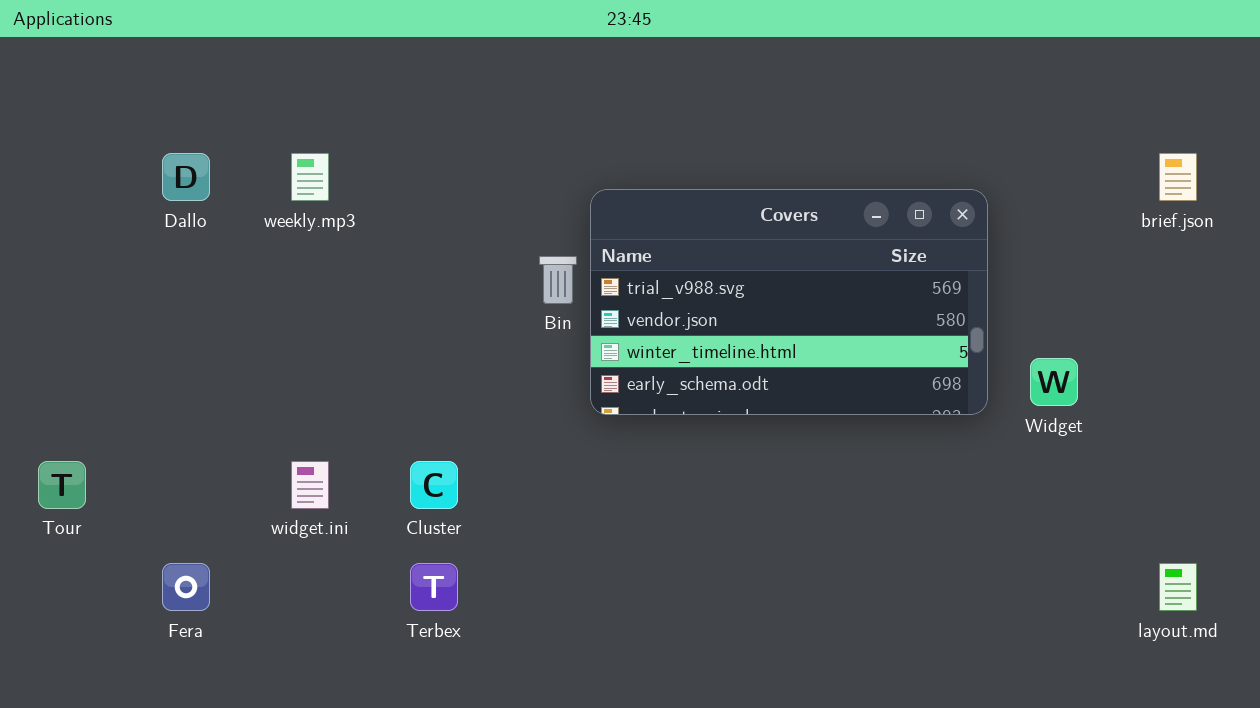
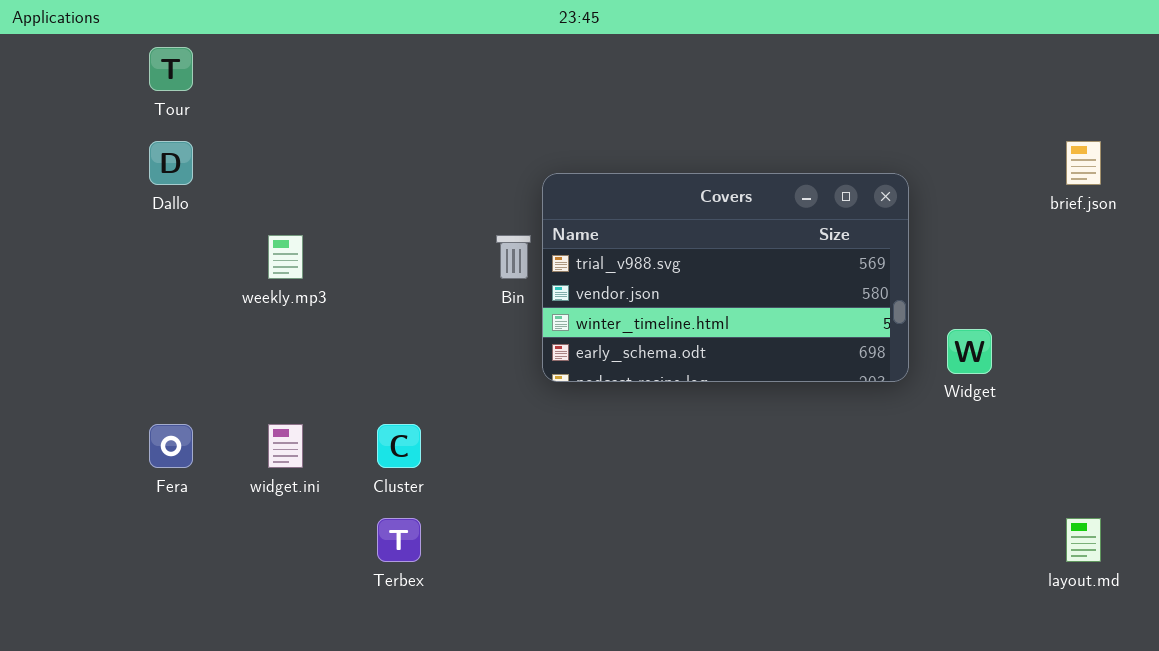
weekly.mp3: [291,153,329,201] -> [268,235,303,279], moved
Tour: [38,461,86,509] -> [149,47,193,91], moved
Fera: [162,563,210,611] -> [149,424,193,468], moved

